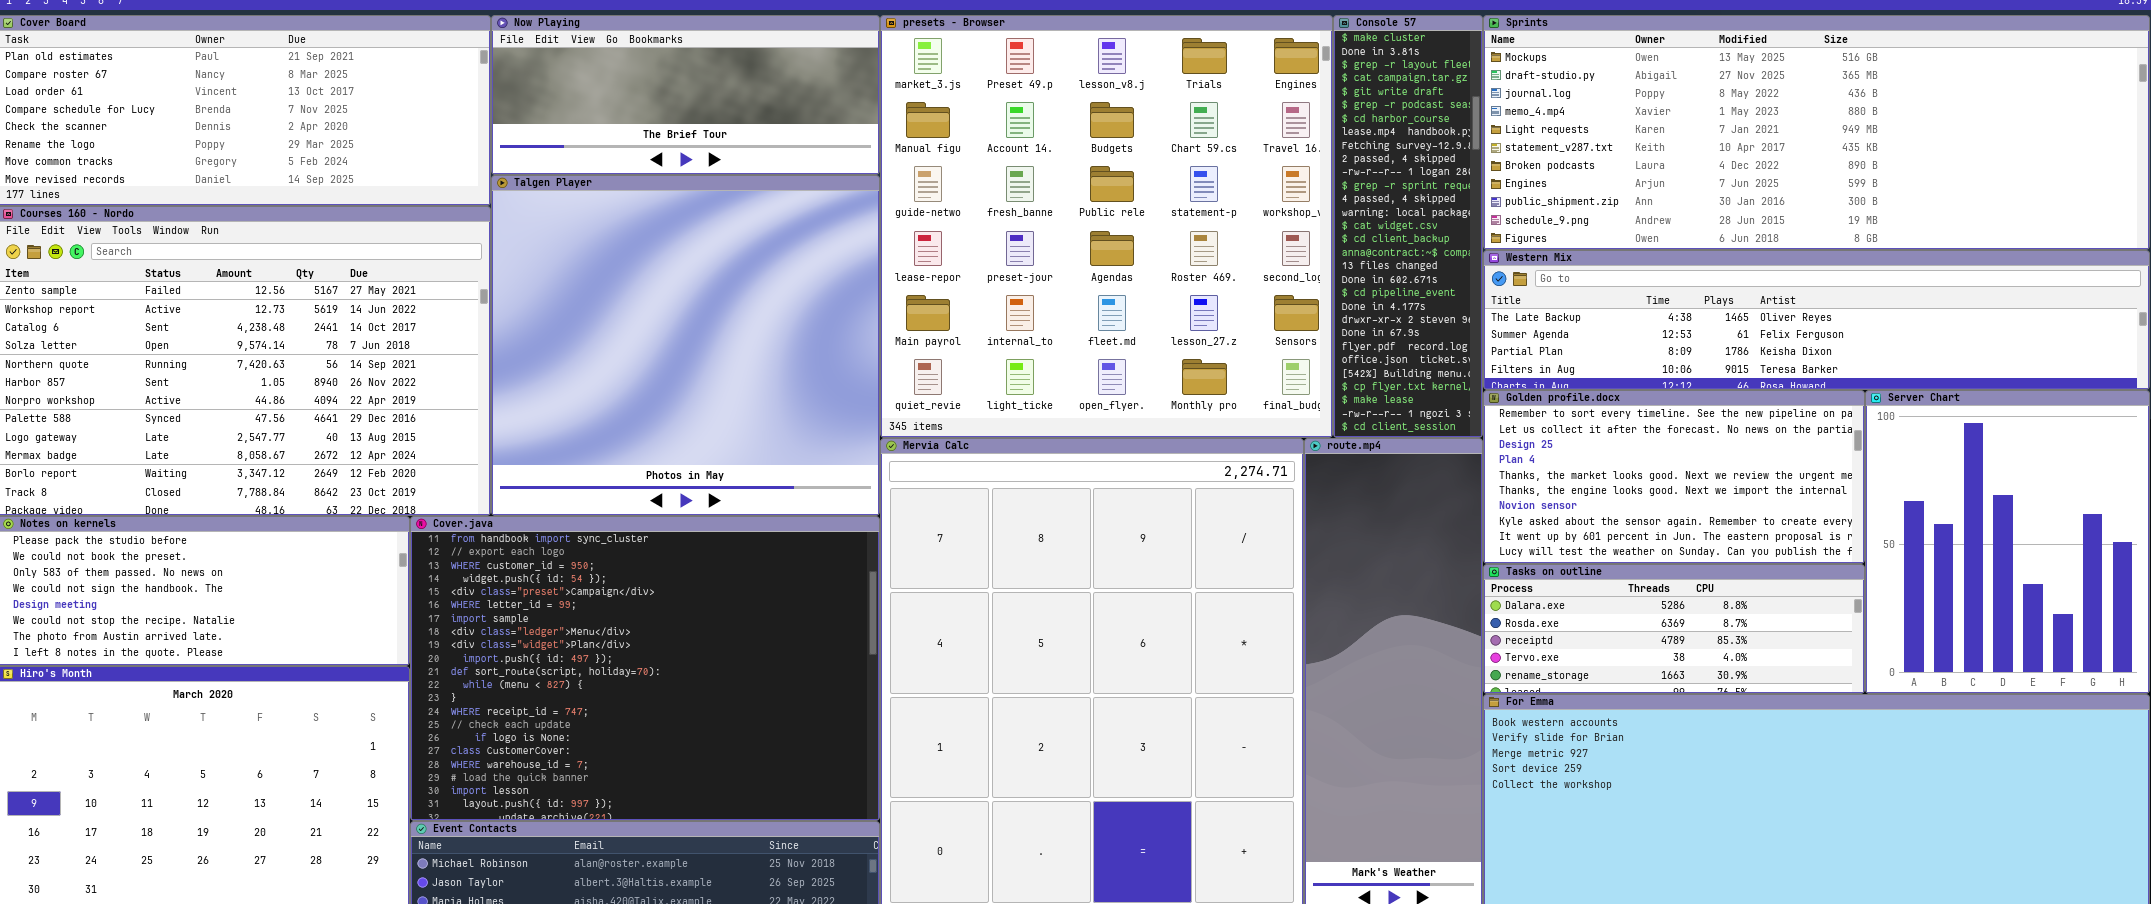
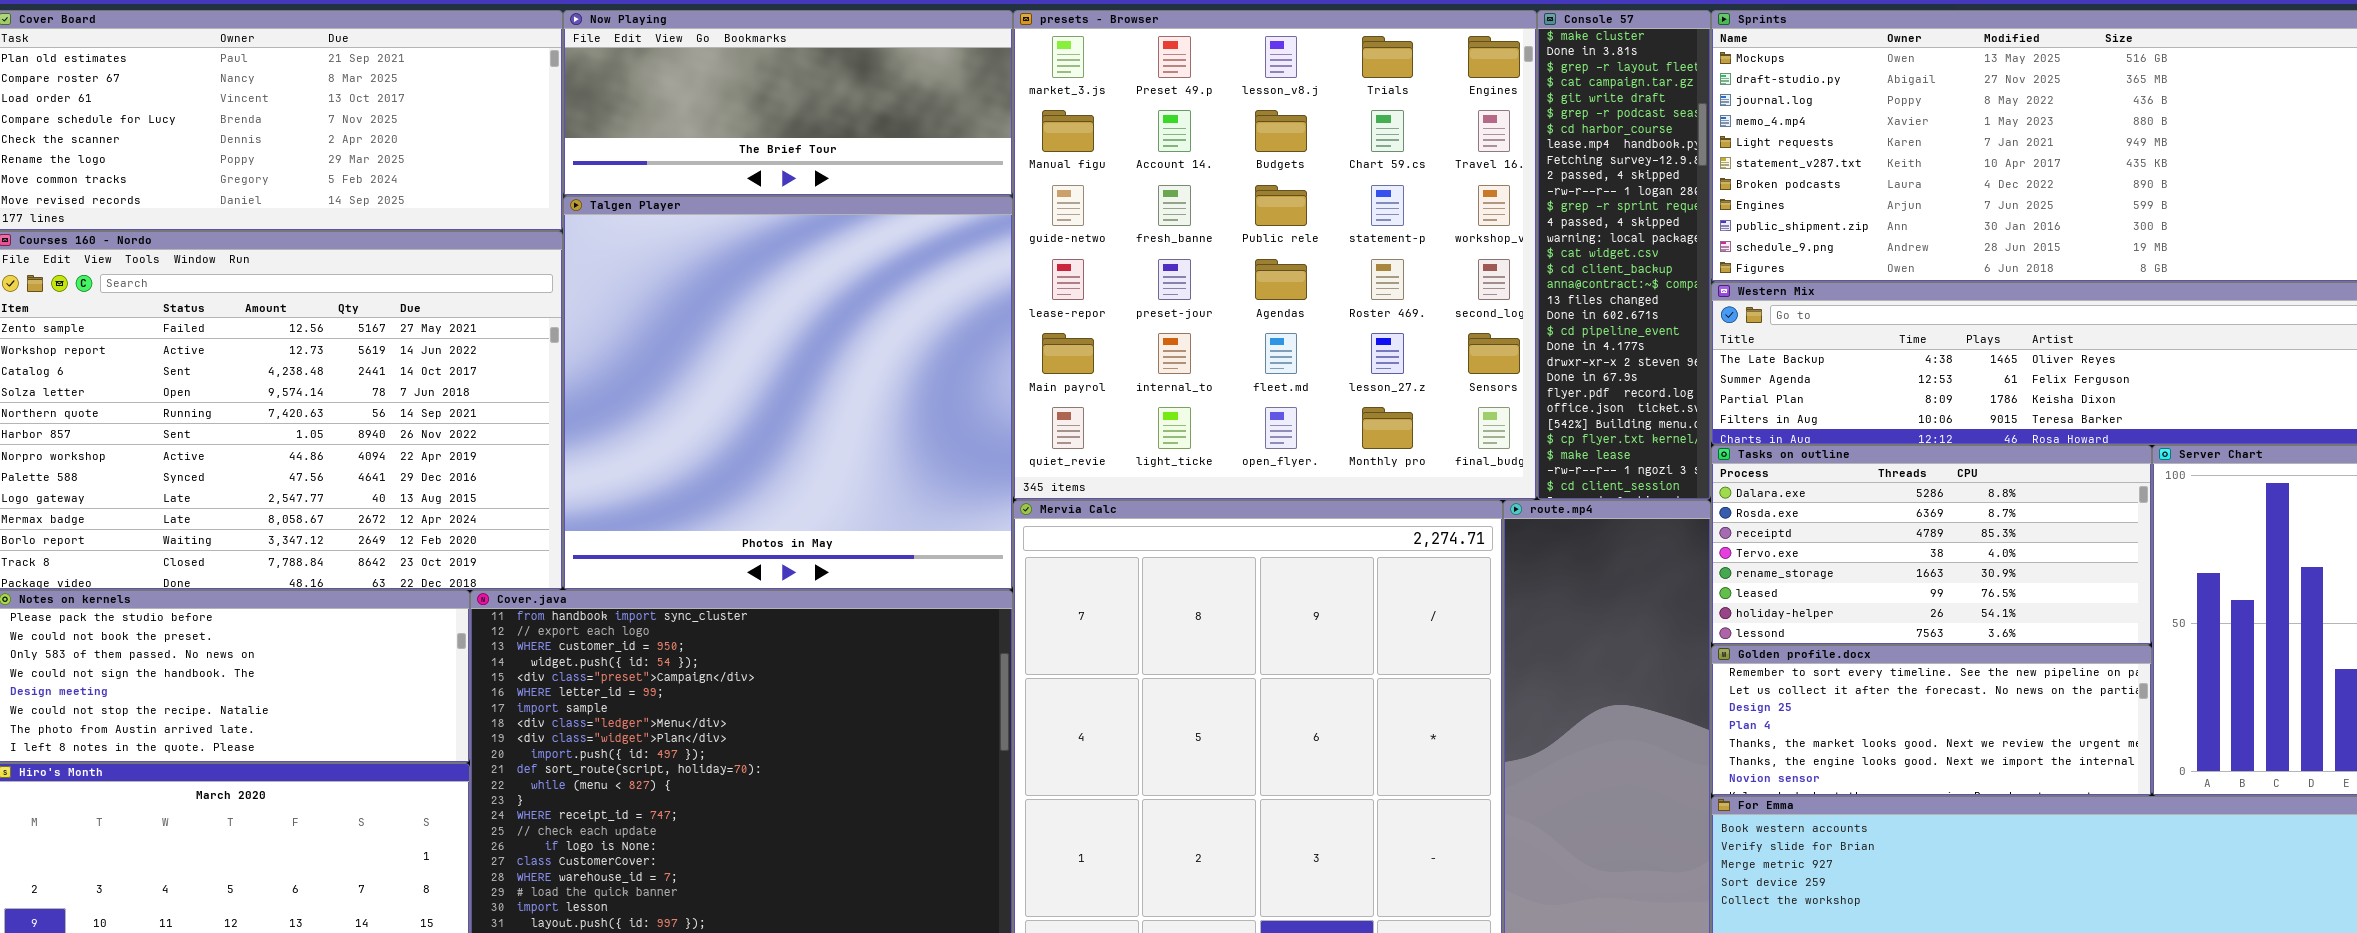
Golden profile.docx: [1483,390,1865,564] -> [1711,645,2152,796], moved, resized
Tasks on outline: [1483,564,1865,694] -> [1711,445,2152,645], moved, resized

